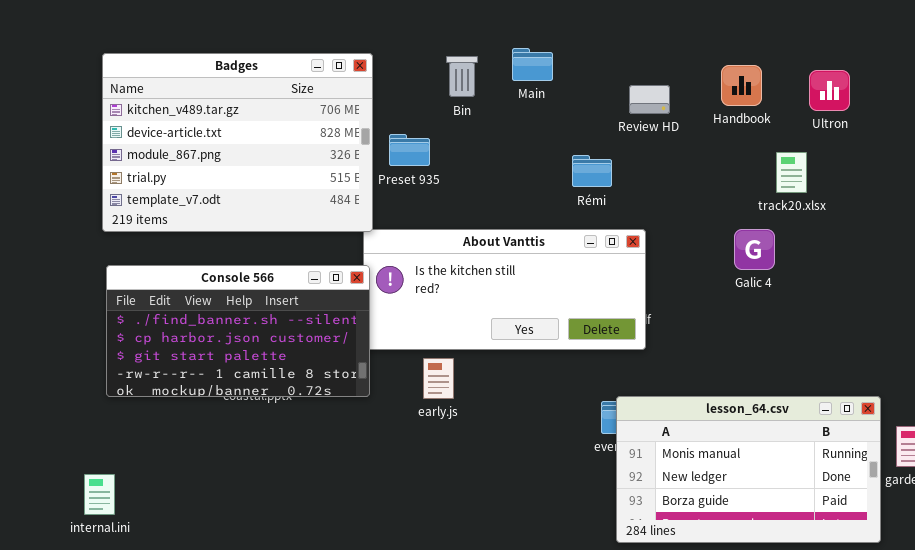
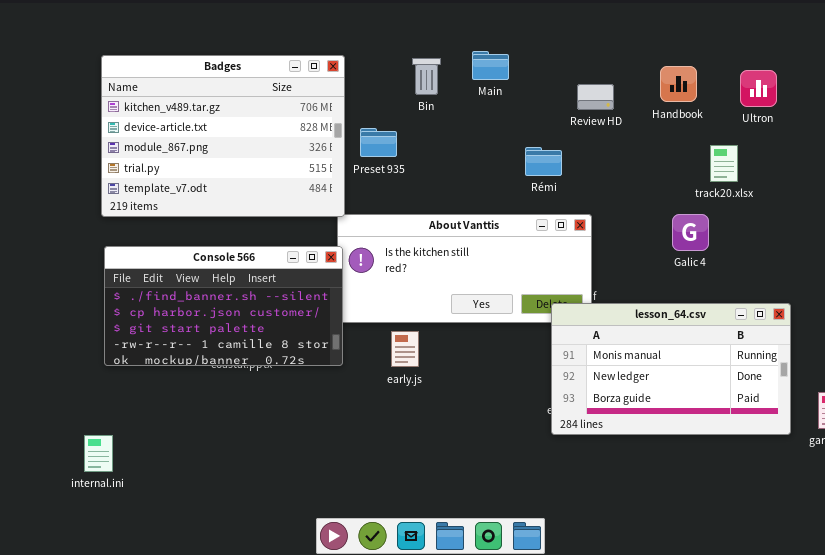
lesson_64.csv: [616,396,881,543] -> [551,303,791,435], moved

